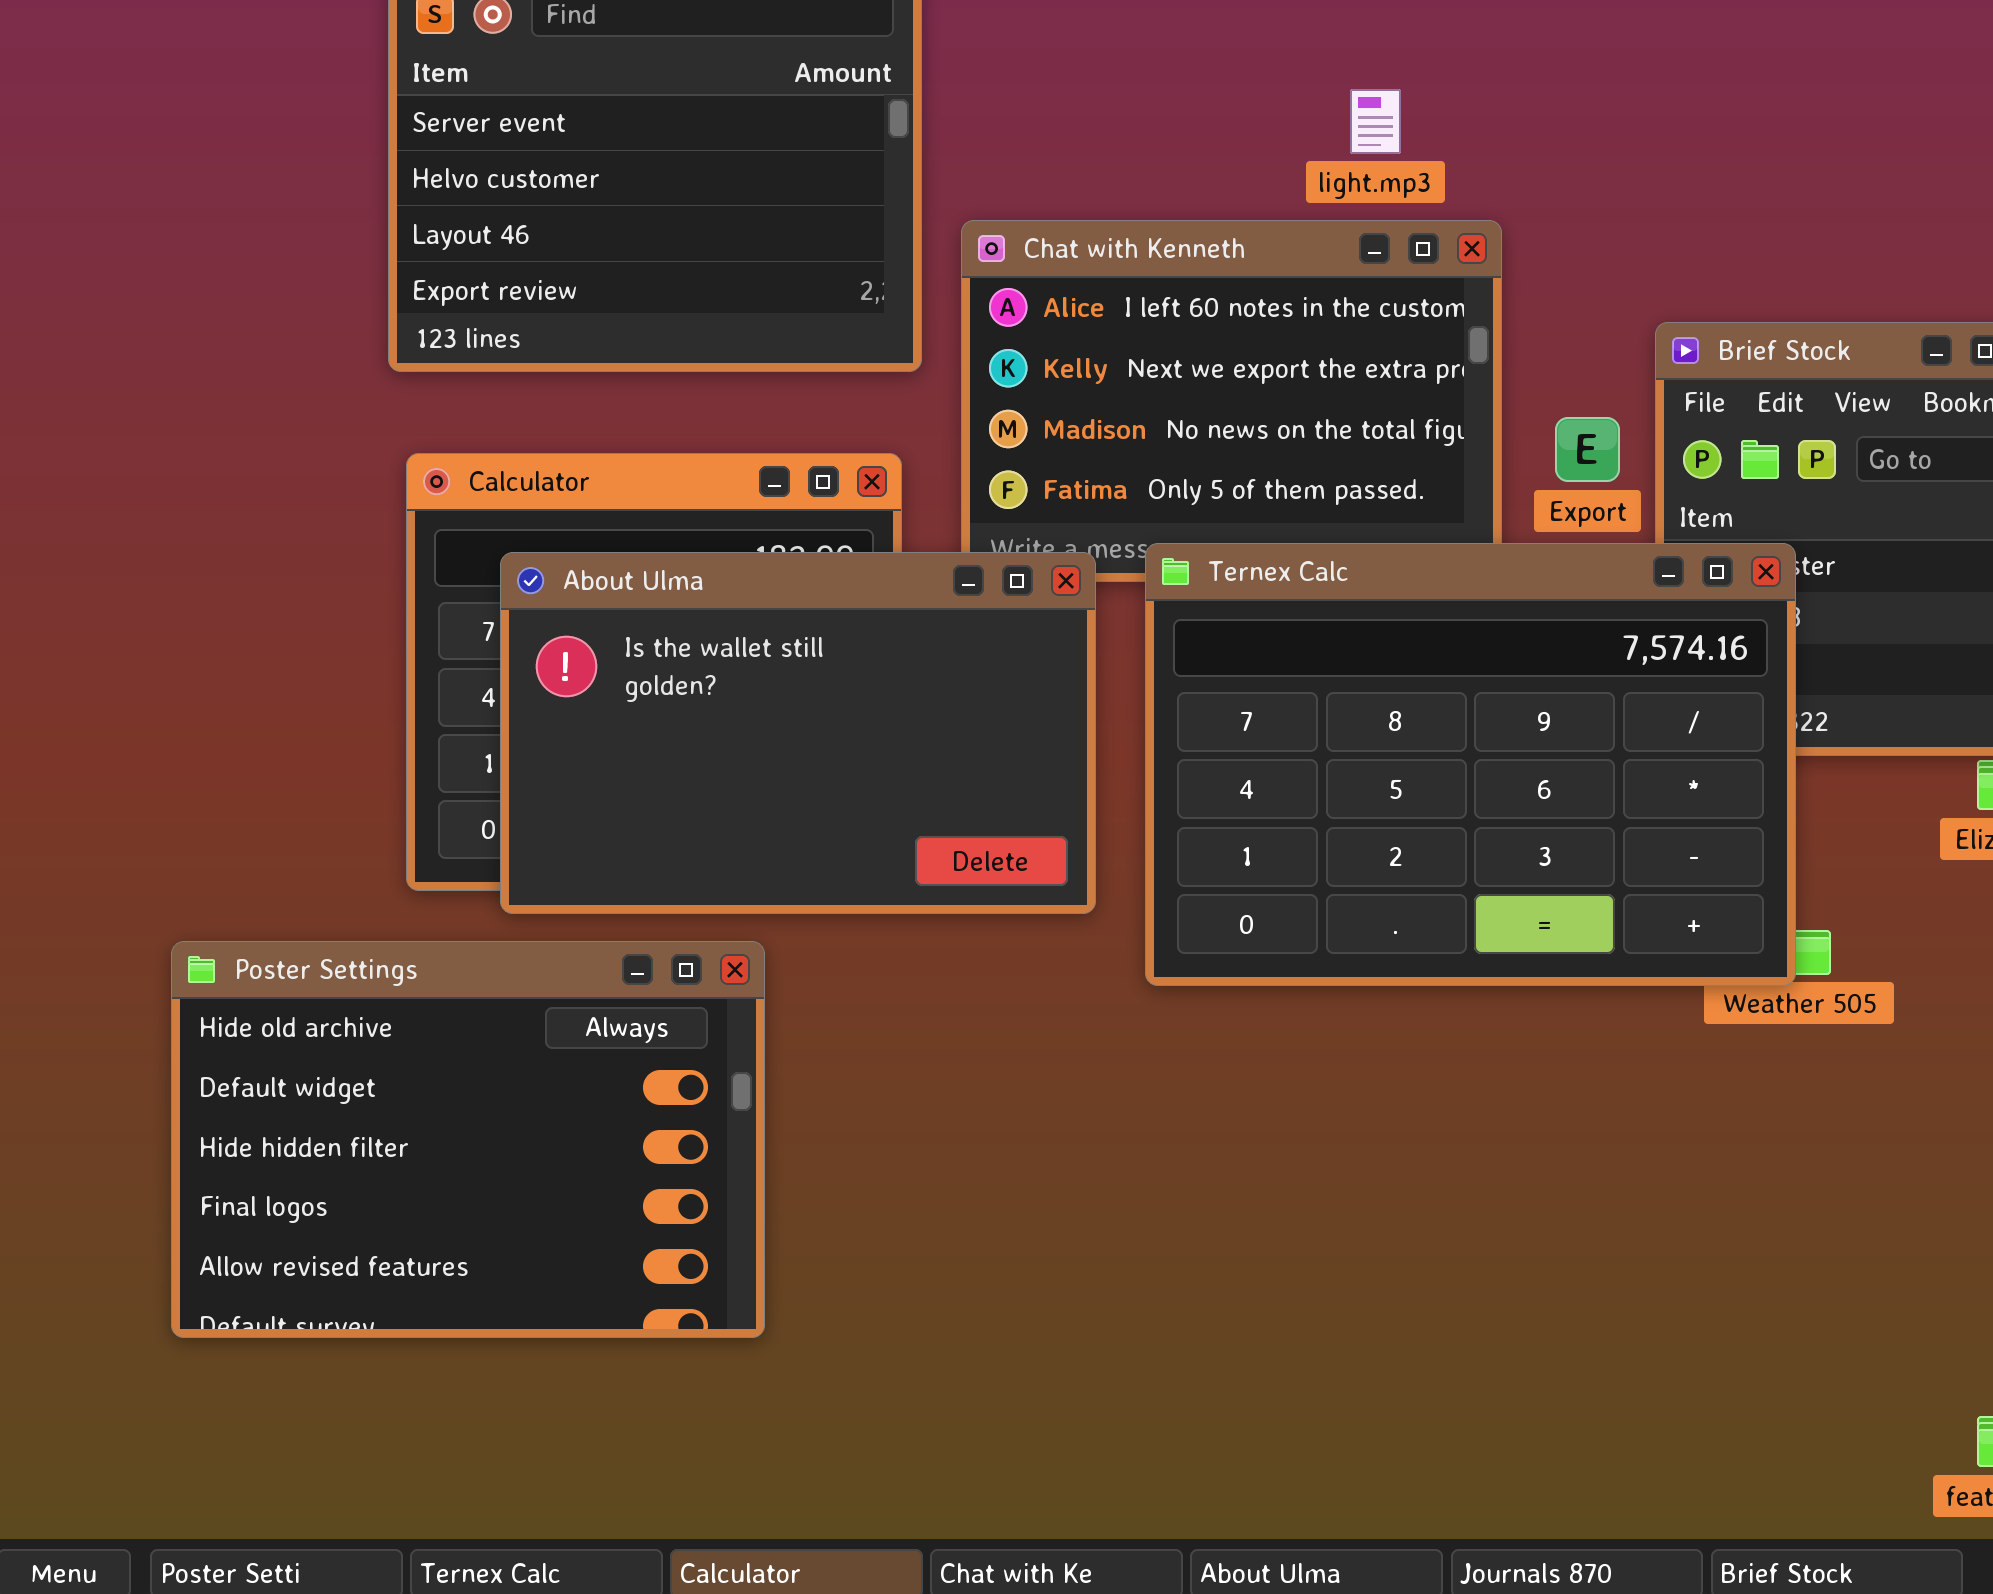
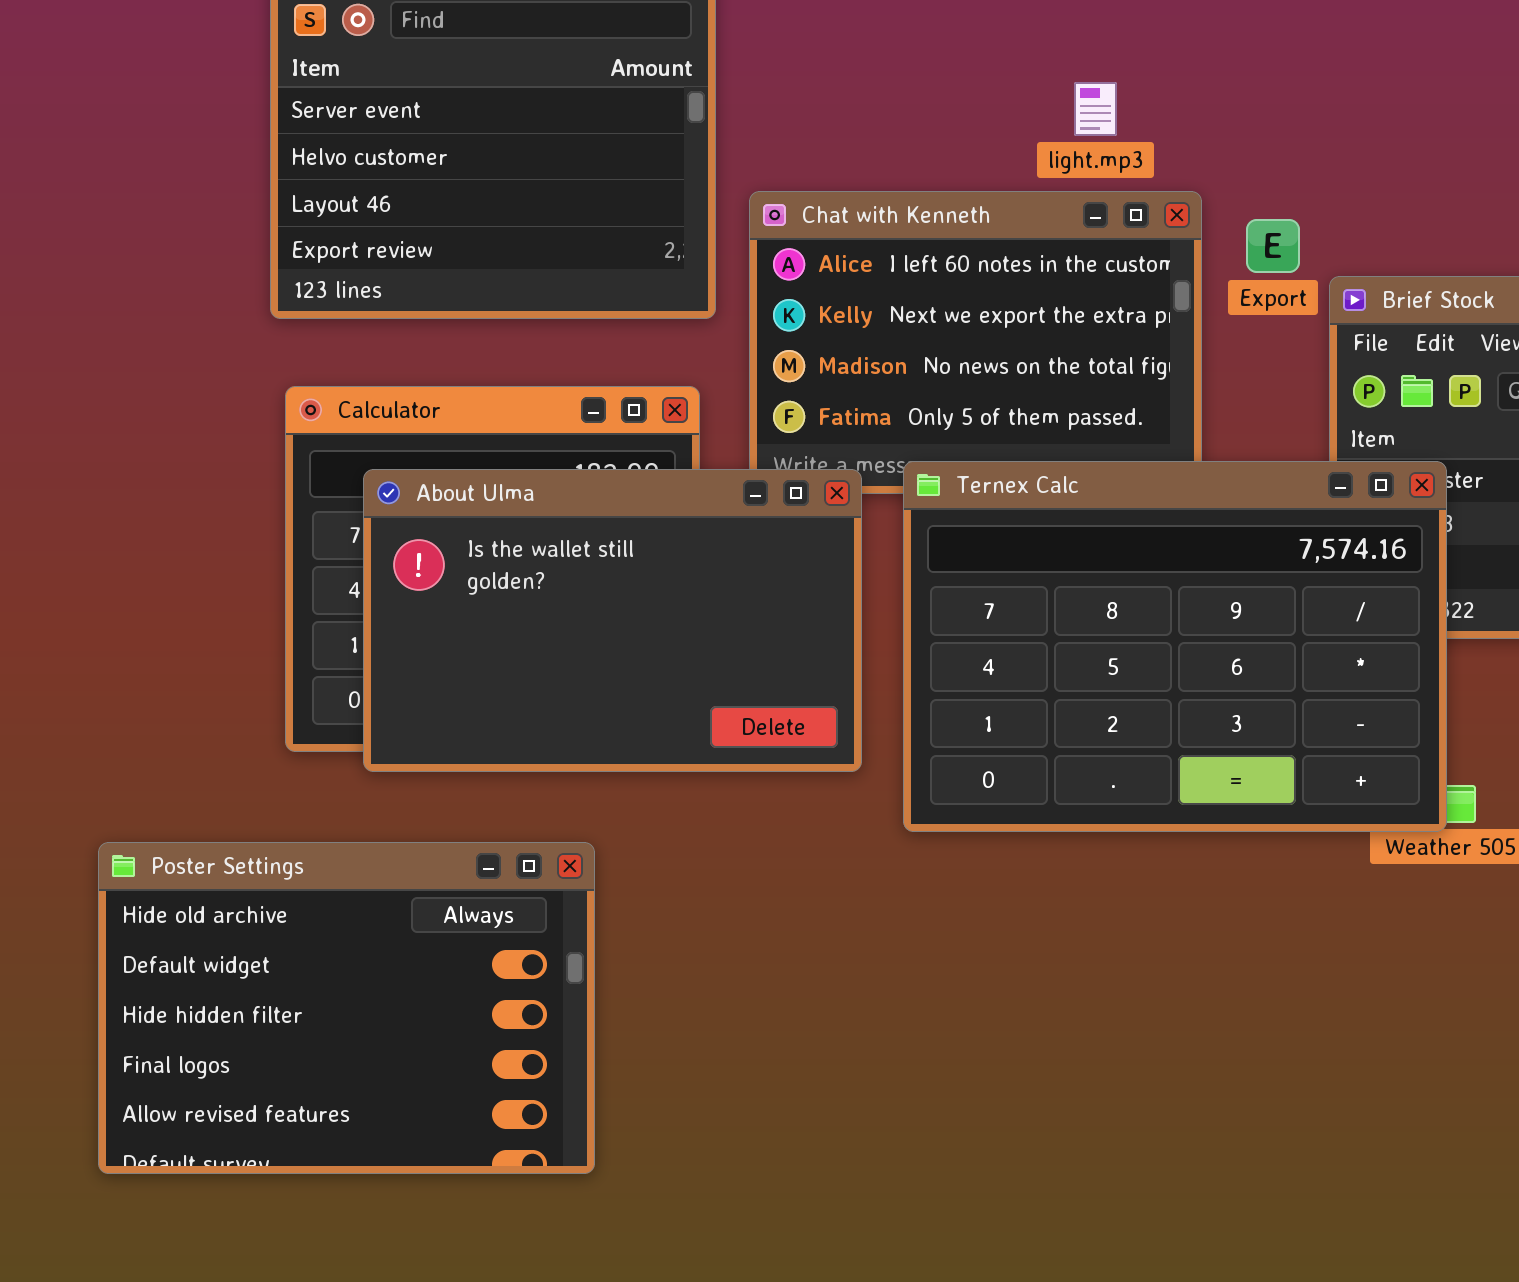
Export: [1555,417,1620,482] -> [1246,219,1300,273], moved
Poster Settings: [171,941,765,1338] -> [98,842,595,1174], moved

